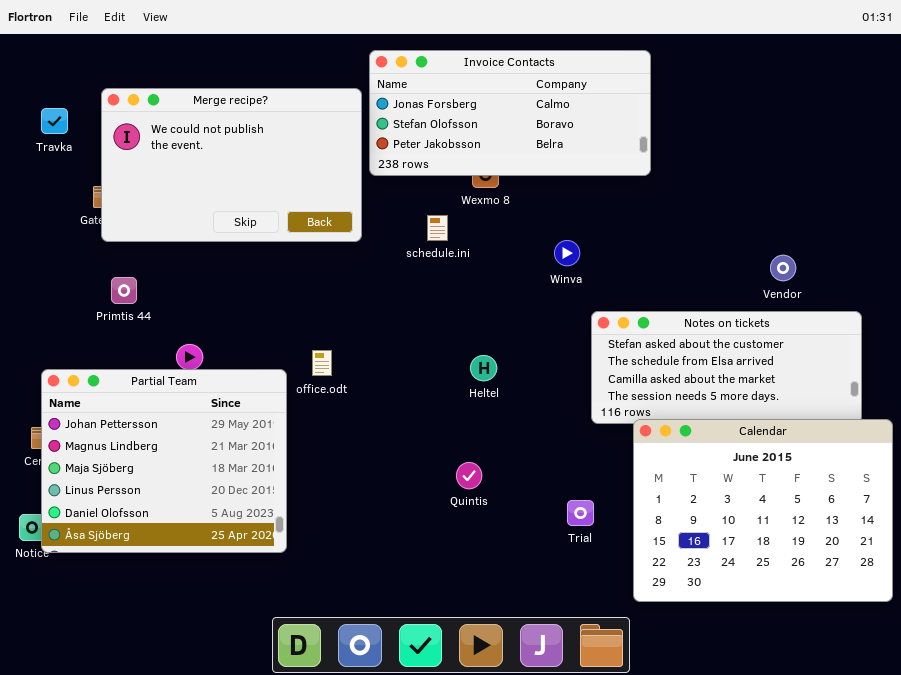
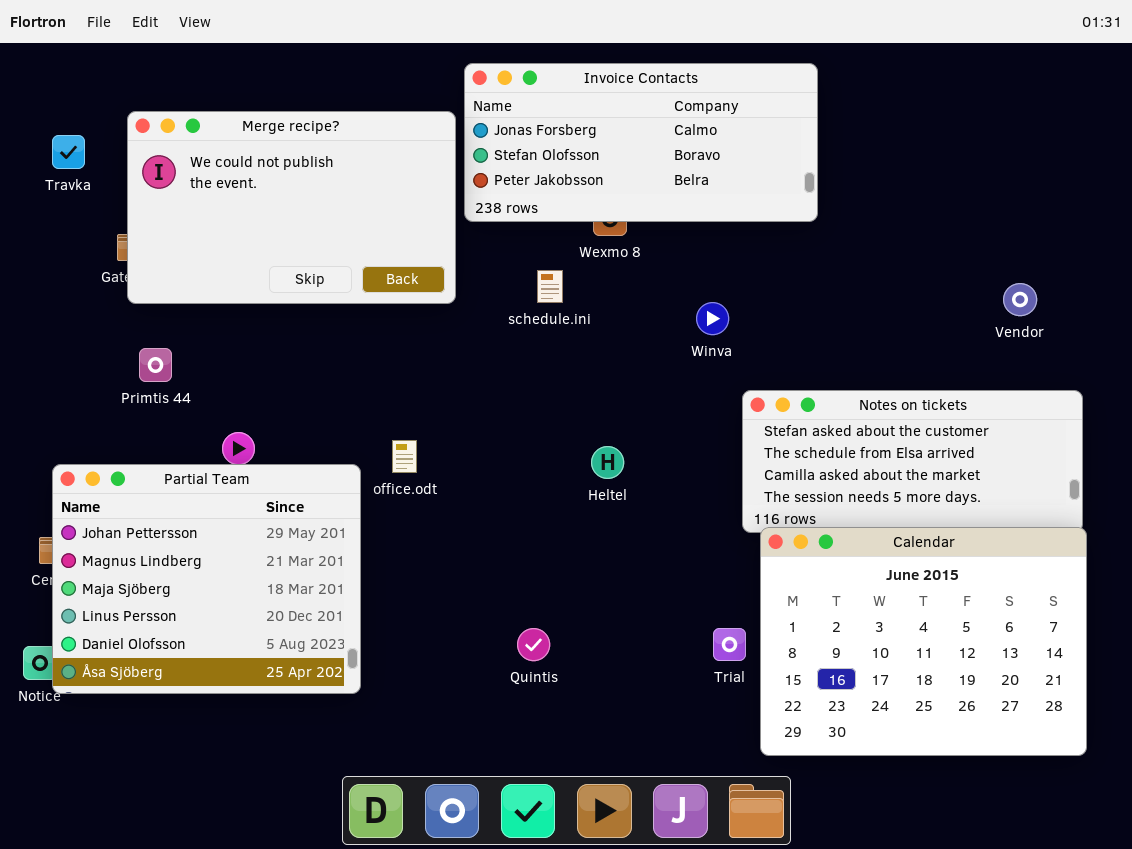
Vendor: [770,255,796,281] -> [1003,283,1037,316], moved
Calendar: [633,419,893,602] -> [760,527,1087,756], moved
Quintis: [456,462,482,489] -> [517,628,550,661], moved

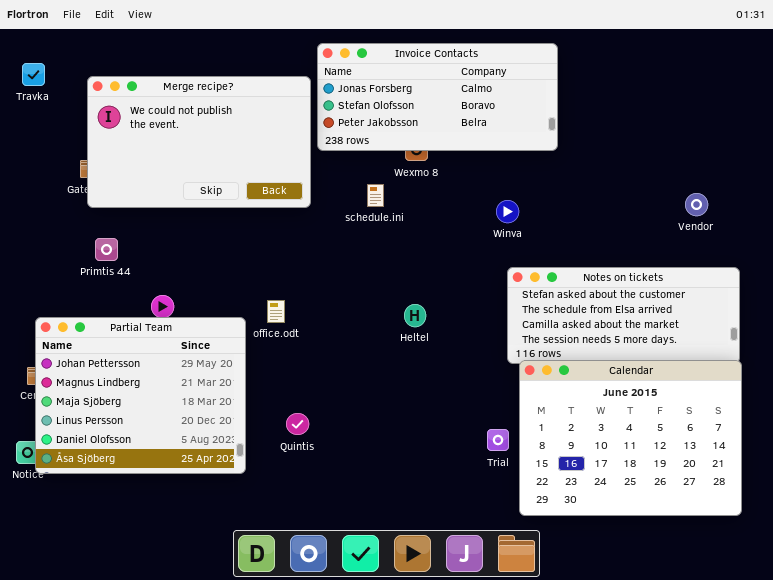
Travka: [52,135,85,169] -> [22,63,45,86], moved
Winva: [696,302,729,335] -> [496,200,519,223], moved
Quintis: [517,628,550,661] -> [286,413,309,435], moved

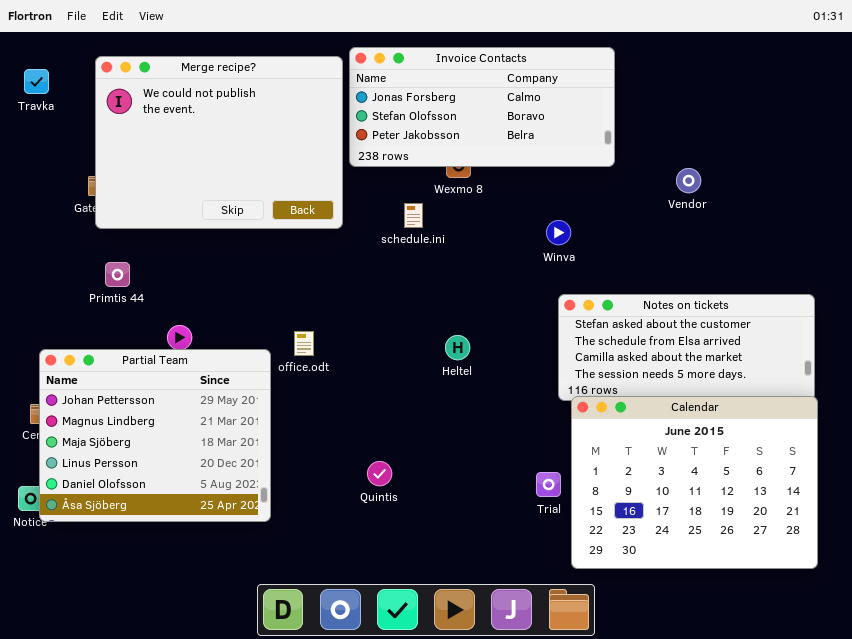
Merge recipe?: [87,76,311,208] -> [95,56,343,229], resized
Vendor: [685,193,708,216] -> [676,168,701,193], moved
Quintis: [286,413,309,435] -> [367,461,392,486], moved

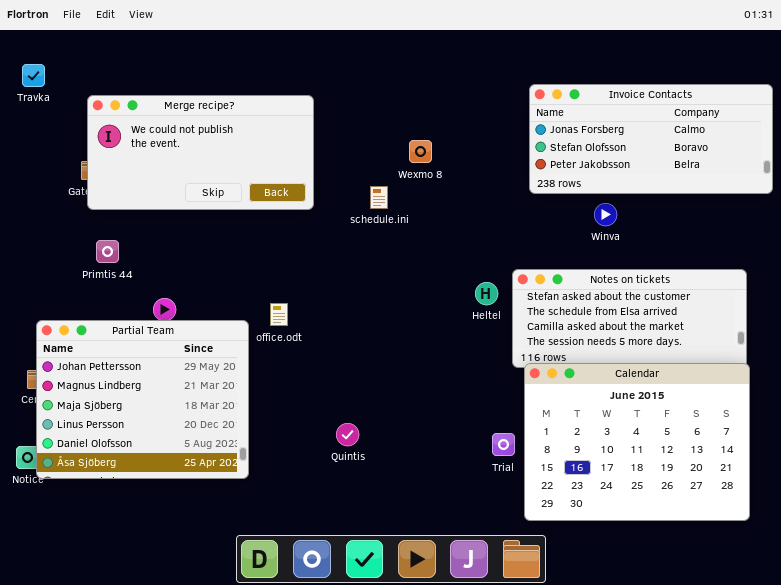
Invoice Contacts: [349,47,615,167] -> [529,84,773,194], moved
Merge recipe?: [95,56,343,229] -> [87,95,314,210], resized
Winva: [546,220,571,245] -> [594,203,617,226], moved
Heltel: [445,335,470,360] -> [475,282,498,305], moved

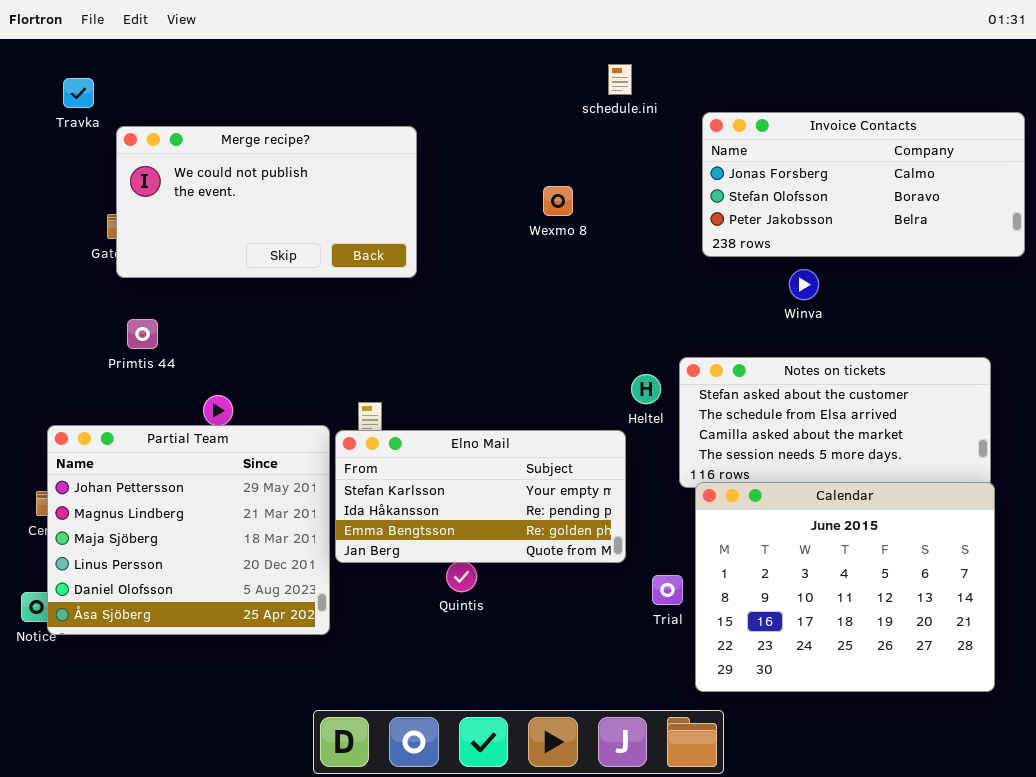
Travka: [22,64,45,87] -> [63,78,94,108], moved
schedule.ini: [370,186,388,209] -> [608,64,632,95], moved
Elno Mail: none -> [335,430,626,563], opened

